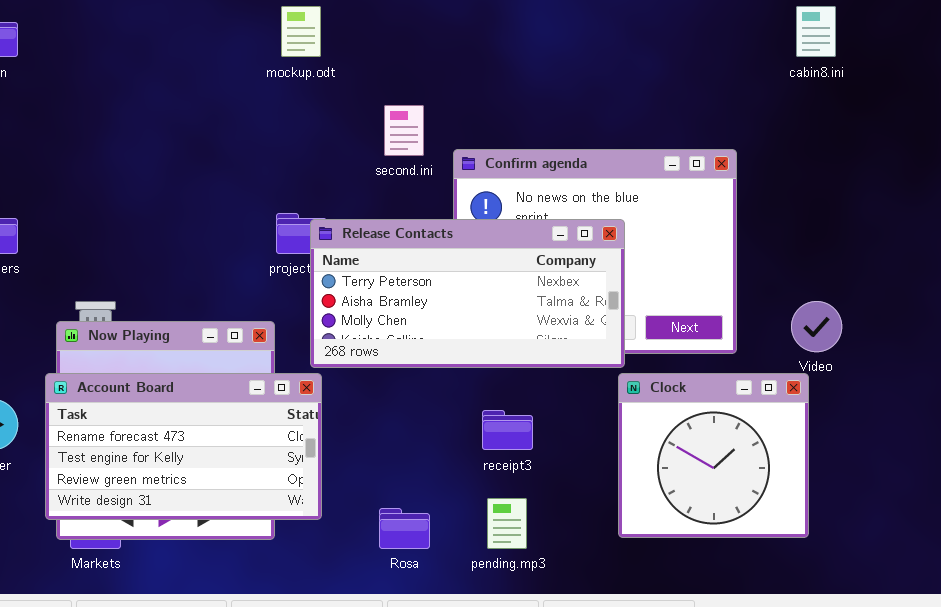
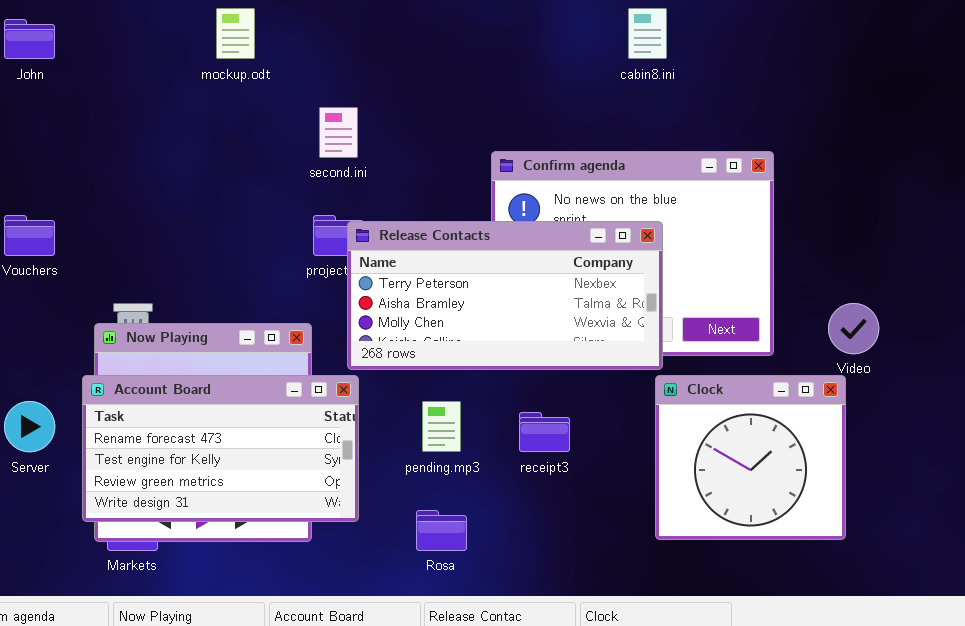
mockup.odt: [281,6,321,57] -> [216,8,255,59], moved
cabin8.ini: [796,6,836,57] -> [628,8,667,59], moved
second.ini: [384,105,424,156] -> [319,107,358,158], moved
pending.mp3: [487,498,527,549] -> [422,401,461,452], moved

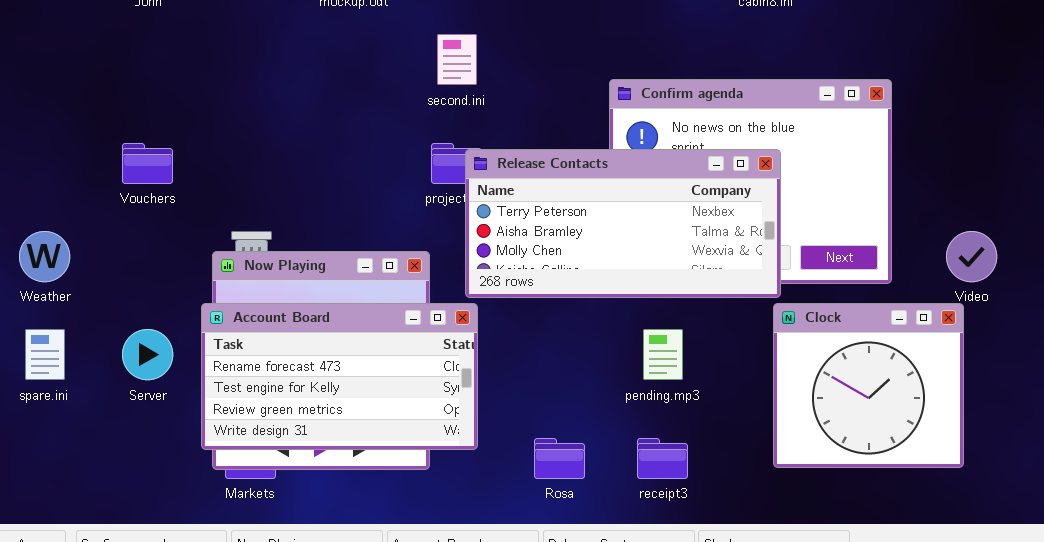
pending.mp3: [422,401,461,452] -> [643,329,683,380], moved
receipt3: [519,412,570,452] -> [637,438,688,479], moved

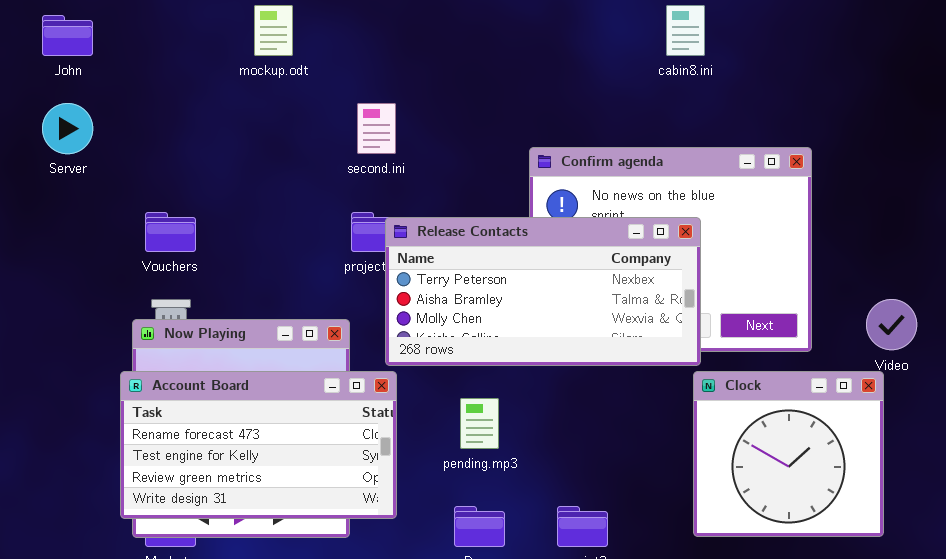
Vouchers: [122,143,173,184] -> [145,212,196,252], moved
Server: [122,329,173,380] -> [42,103,93,154], moved
pending.mp3: [643,329,683,380] -> [460,398,499,449], moved

